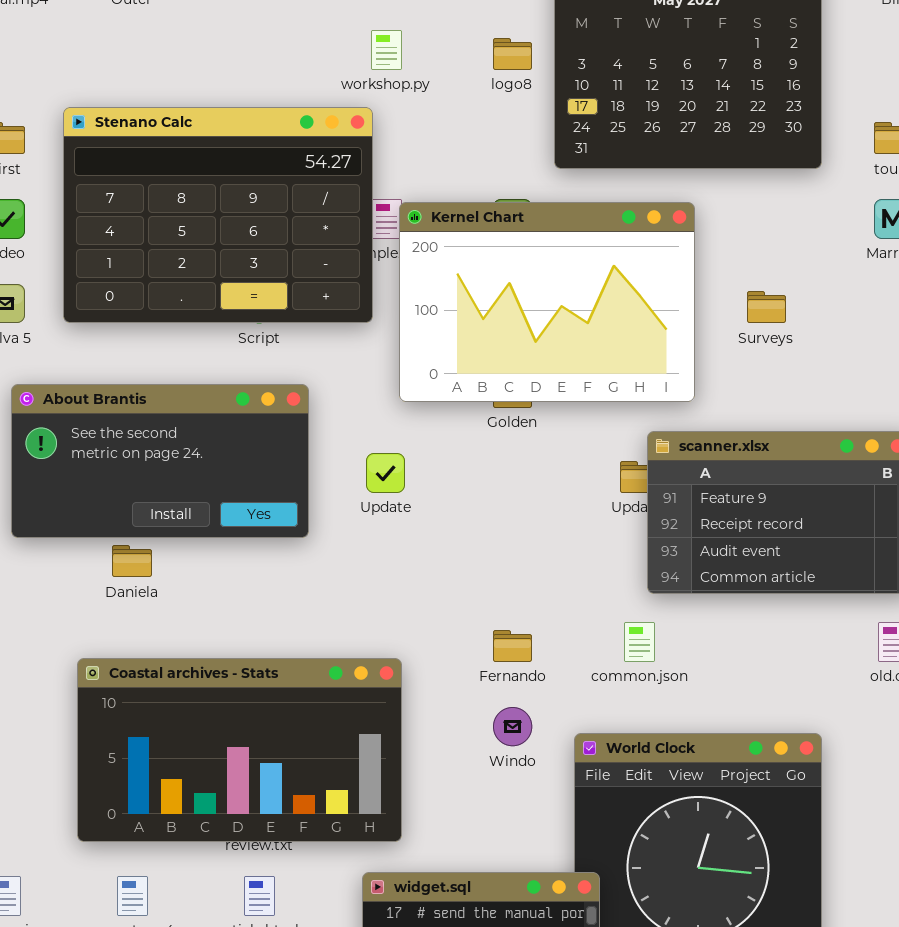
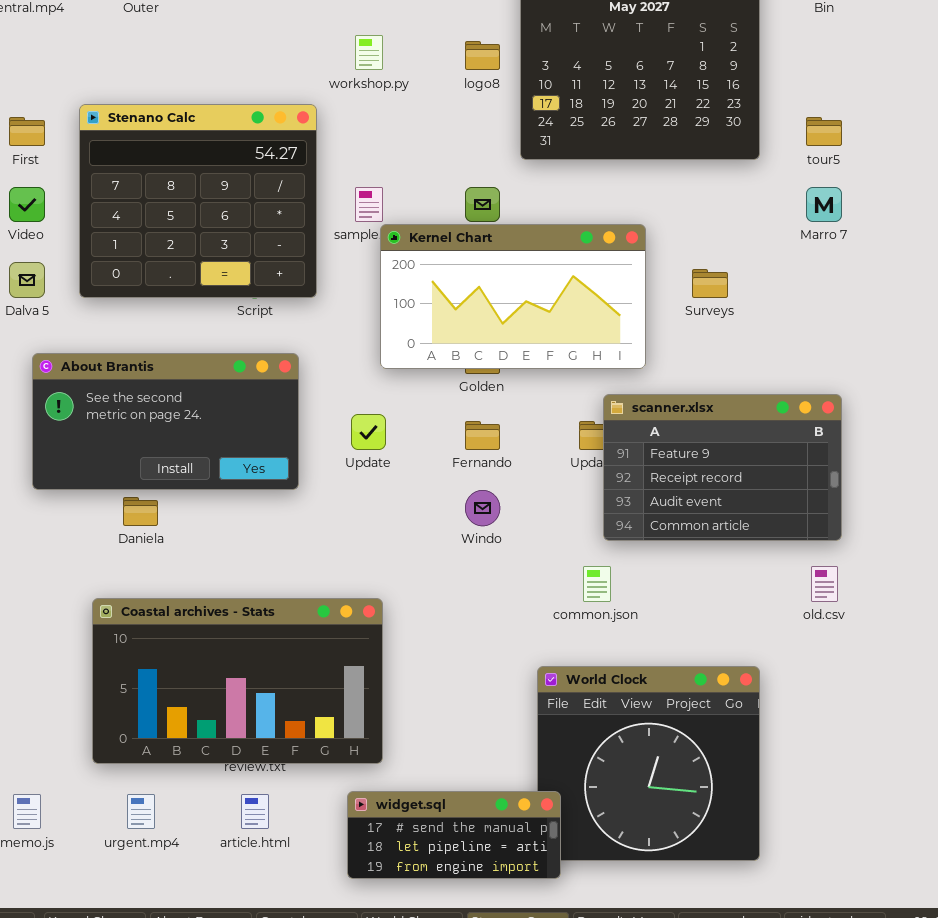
Stenano Calc: [63,107,373,323] -> [79,104,317,298], resized
Kernel Chart: [399,202,695,402] -> [380,224,646,369], resized
Fernando: [493,630,532,662] -> [465,421,500,450], moved
Windo: [493,707,532,746] -> [465,490,500,526], moved

